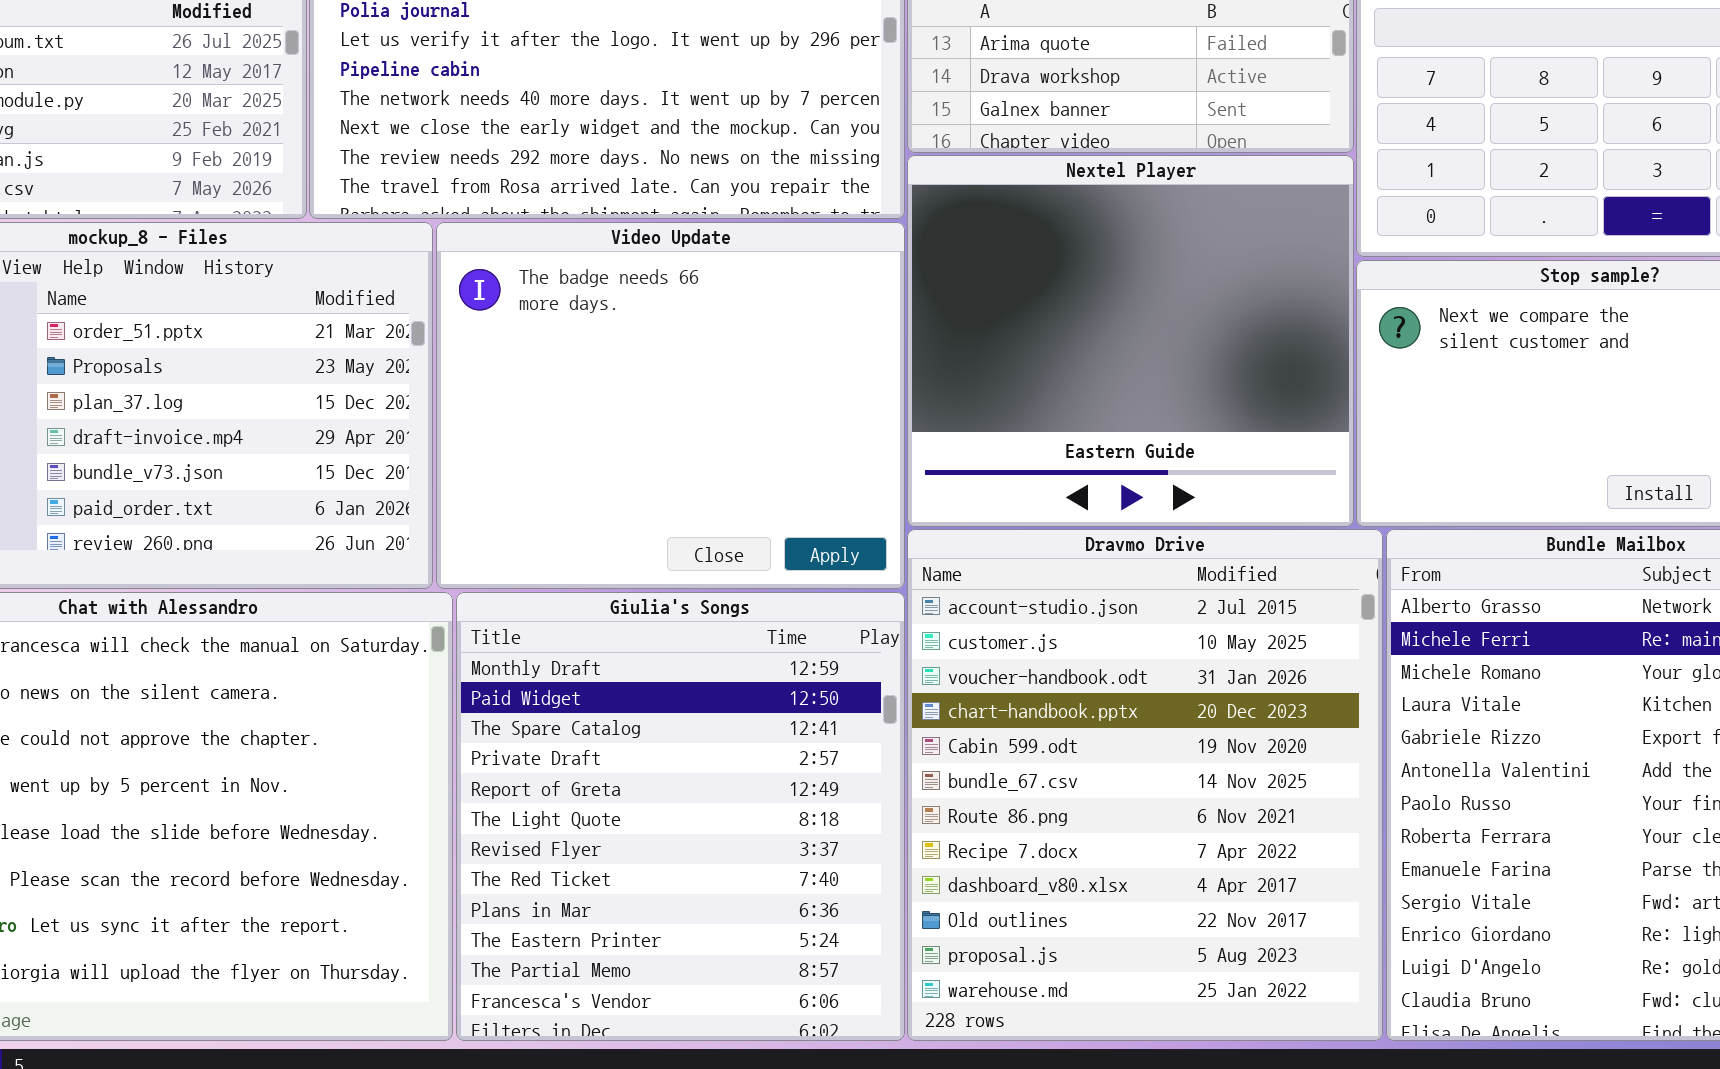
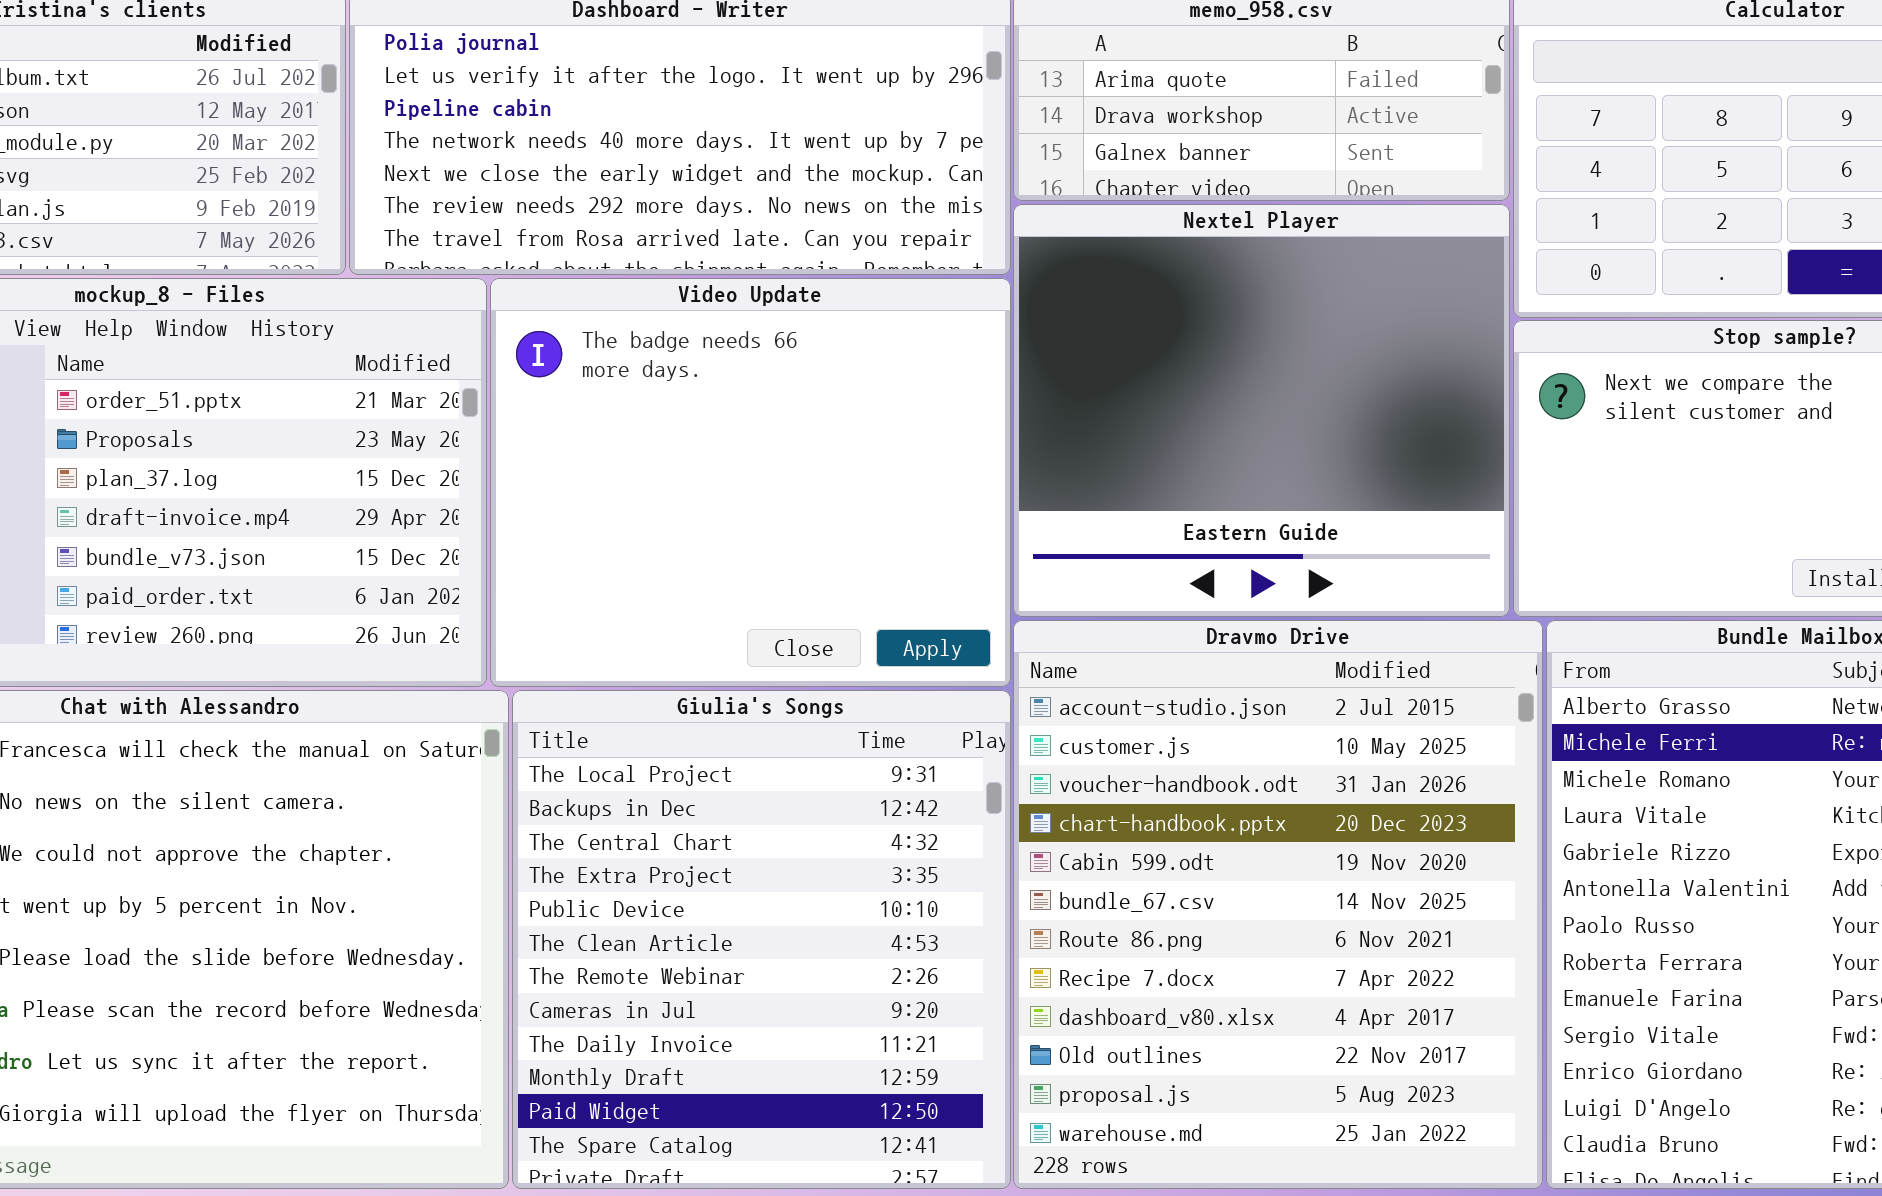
Giulia's Songs: [456,592,905,1041] -> [512,690,1011,1189], scrolled up 9 rows

